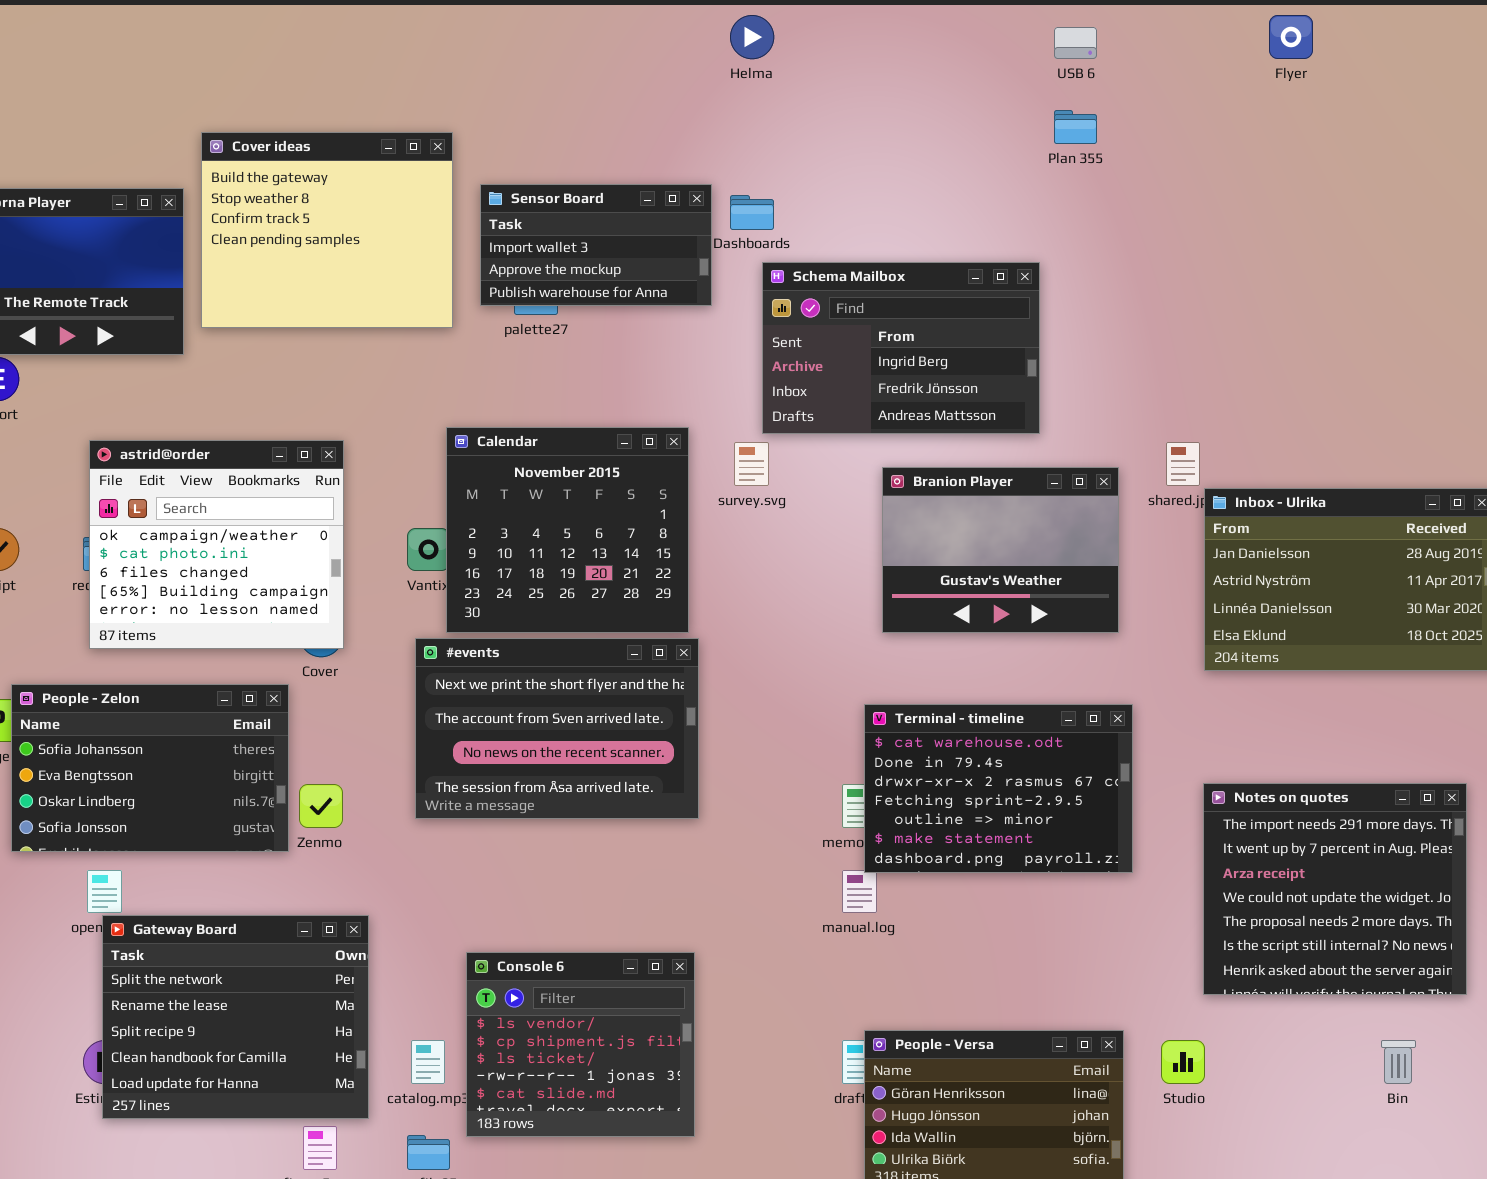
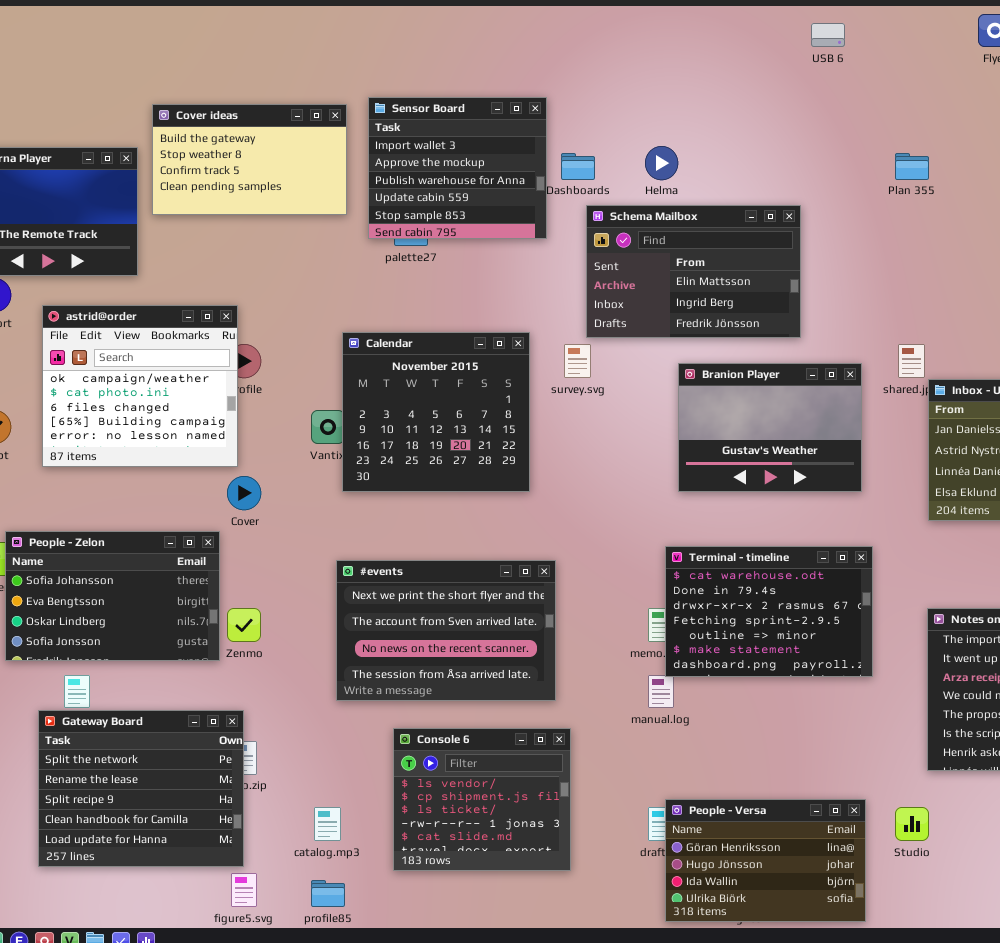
Helma: [730,15,774,59] -> [645,146,678,180], moved
Plan 355: [1054,110,1097,144] -> [895,153,929,180], moved
Cover ideas: [201,132,453,328] -> [152,104,347,215], resized
Sensor Board: [480,184,712,306] -> [368,97,547,239], resized
Schema Mailbox: [762,262,1040,434] -> [586,205,801,338], scrolled up 1 row
astrid@order: [89,440,344,649] -> [42,305,238,467], moved
#events: [415,638,699,819] -> [336,560,556,701], moved
Gateway Board: [102,915,369,1119] -> [38,710,244,867], moved
Console 6: [466,952,695,1137] -> [393,728,571,871], moved

